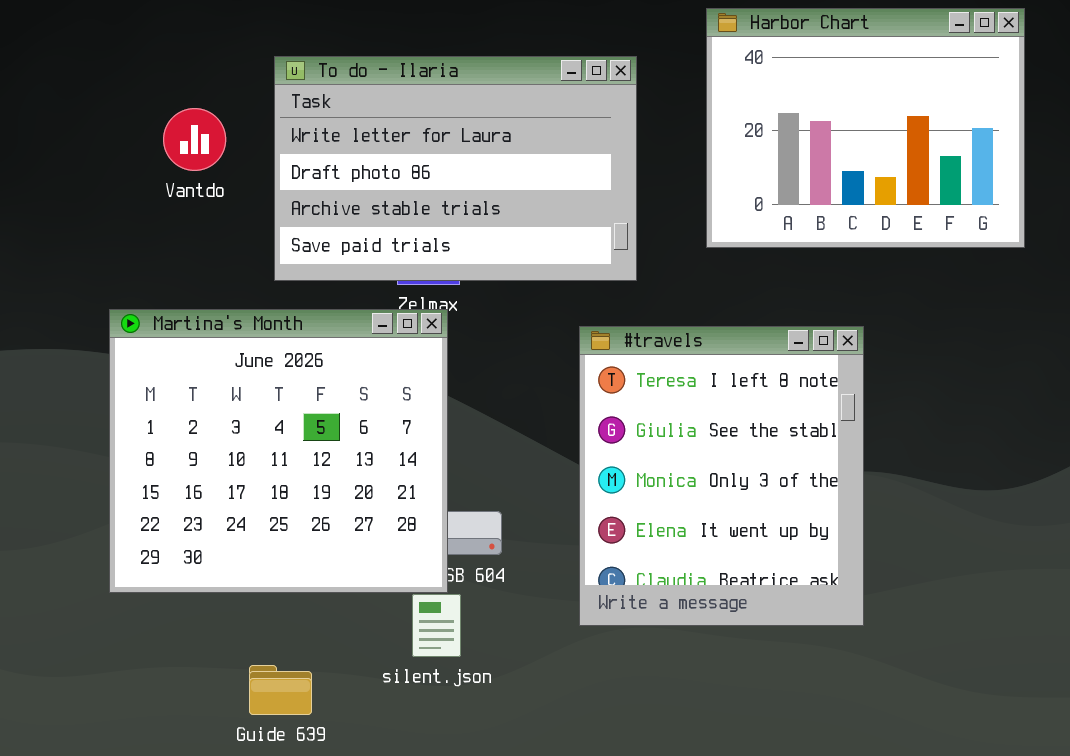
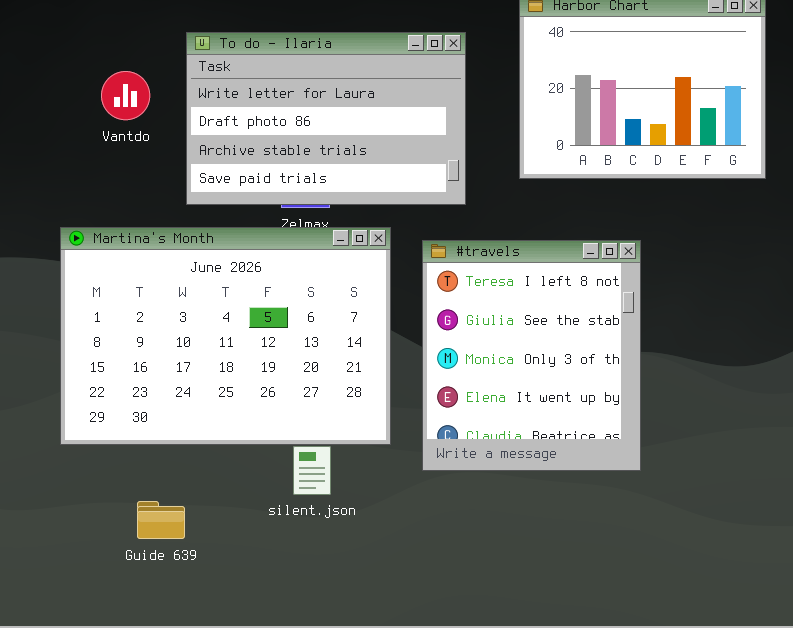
Martina's Month: [109,309,448,593] -> [60,227,391,445], resized
Guide 639: [249,665,312,715] -> [137,501,185,539], moved

